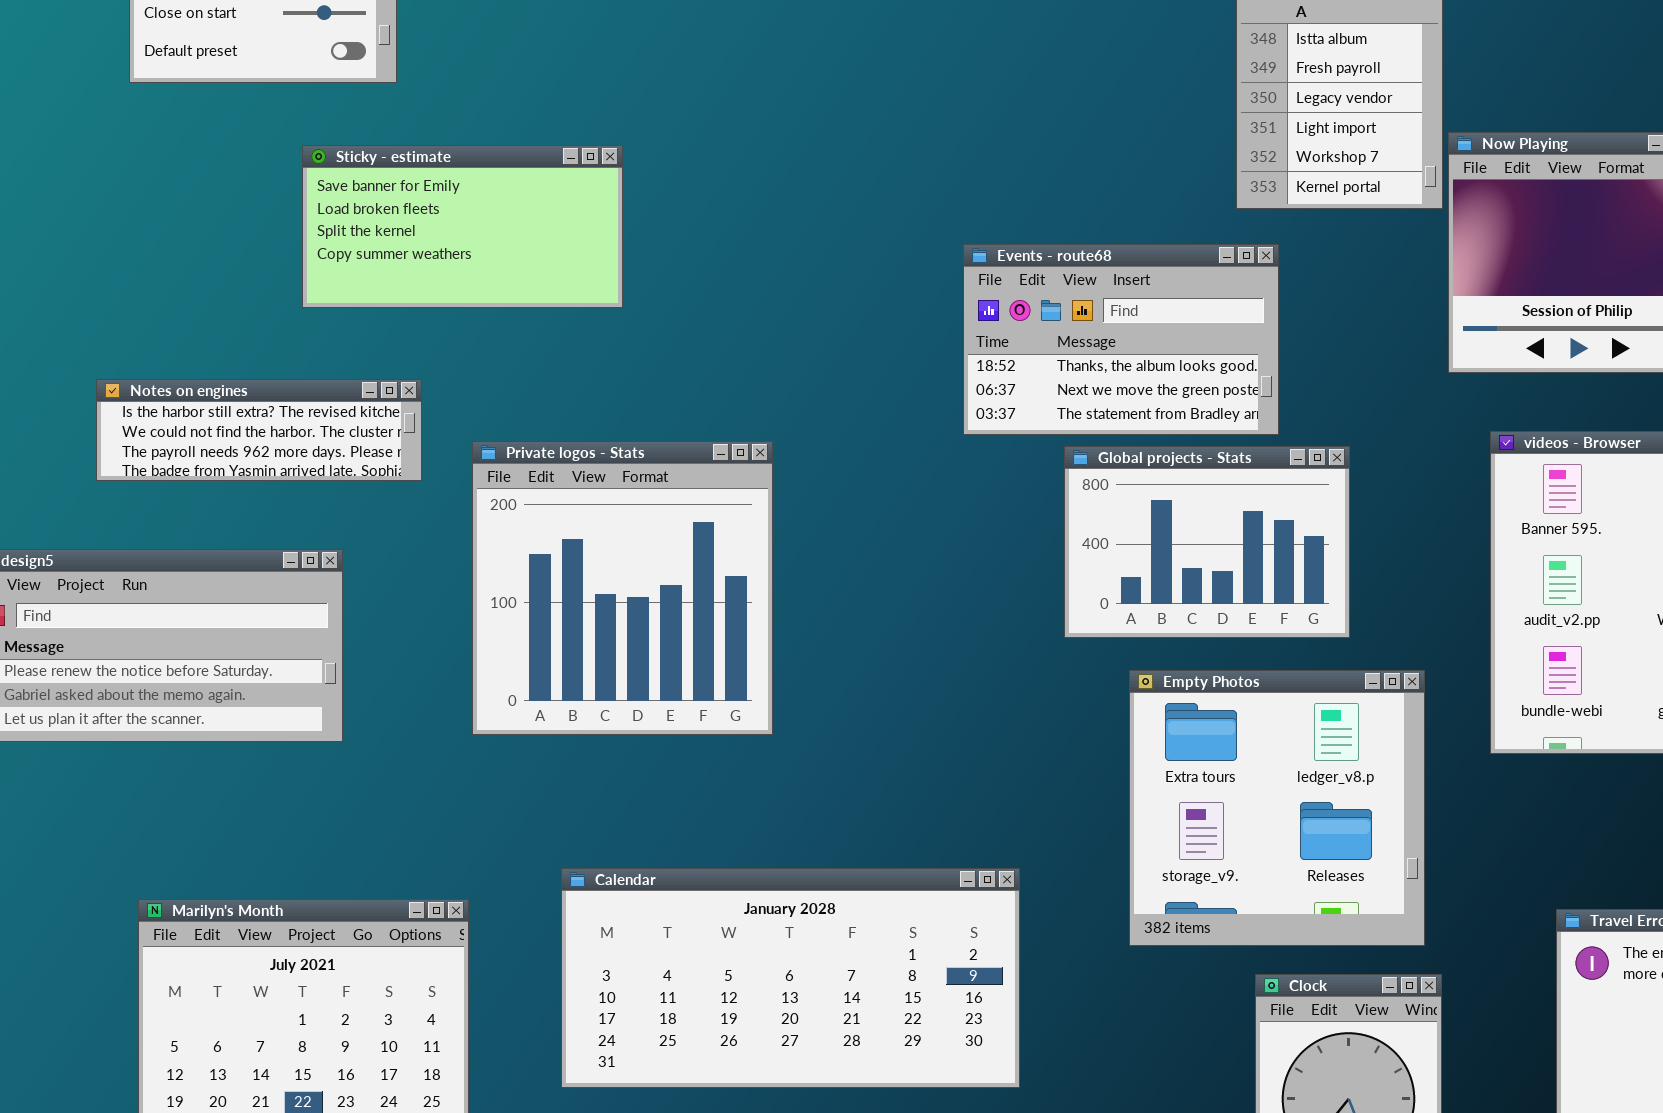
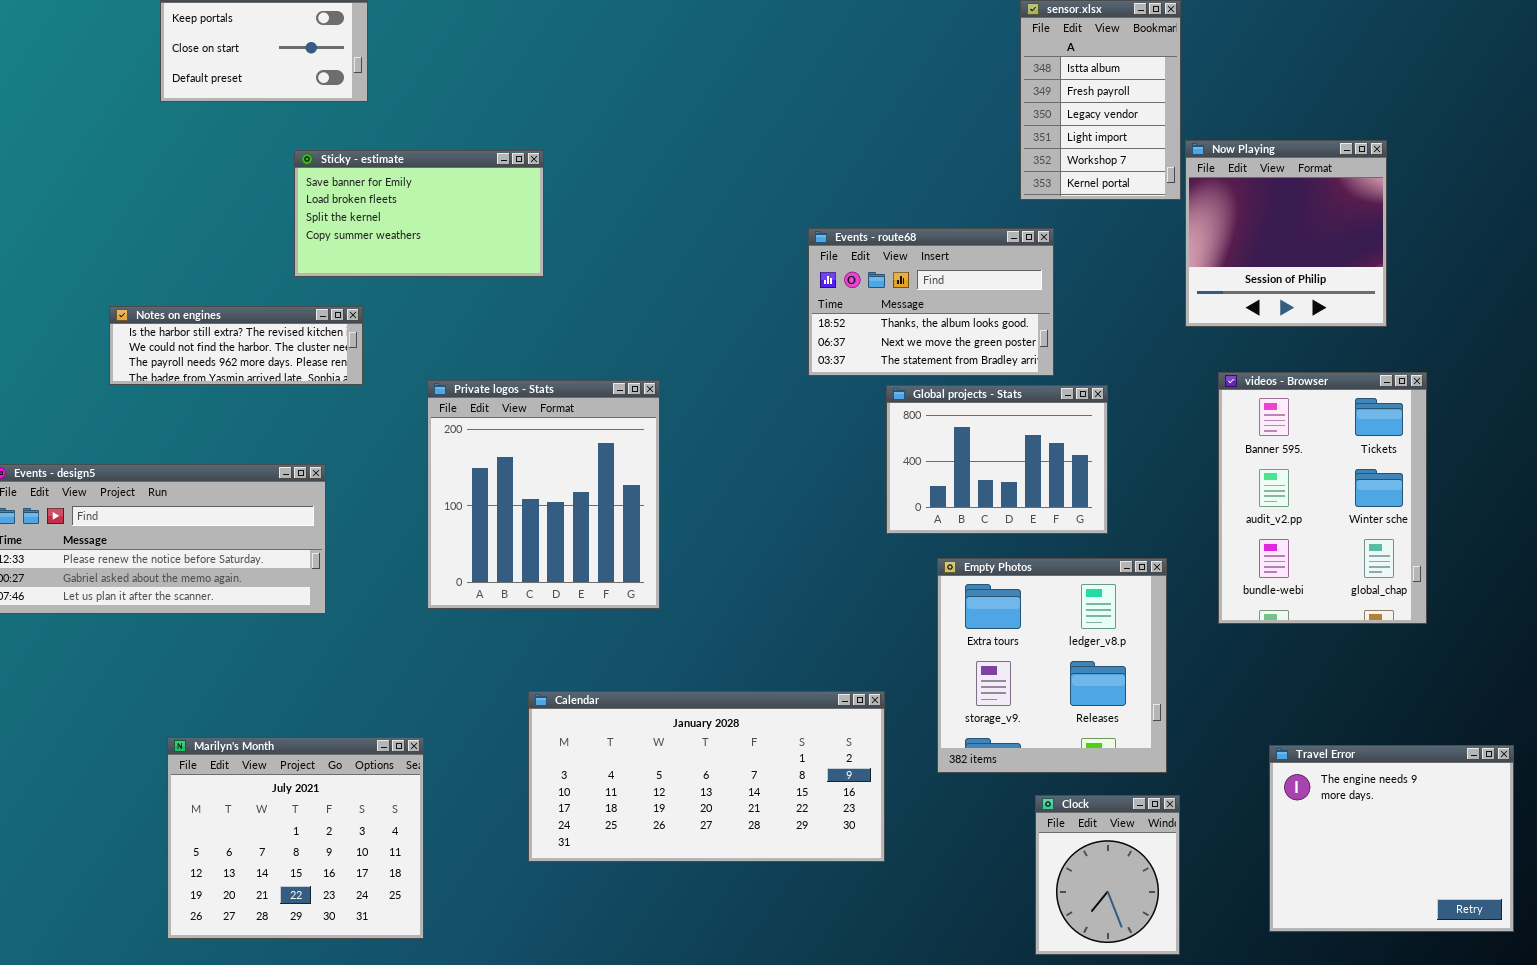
Notes on engines: [96,379,422,481] -> [109,306,363,385], moved
Calendar: [561,868,1020,1088] -> [528,691,885,862], moved

